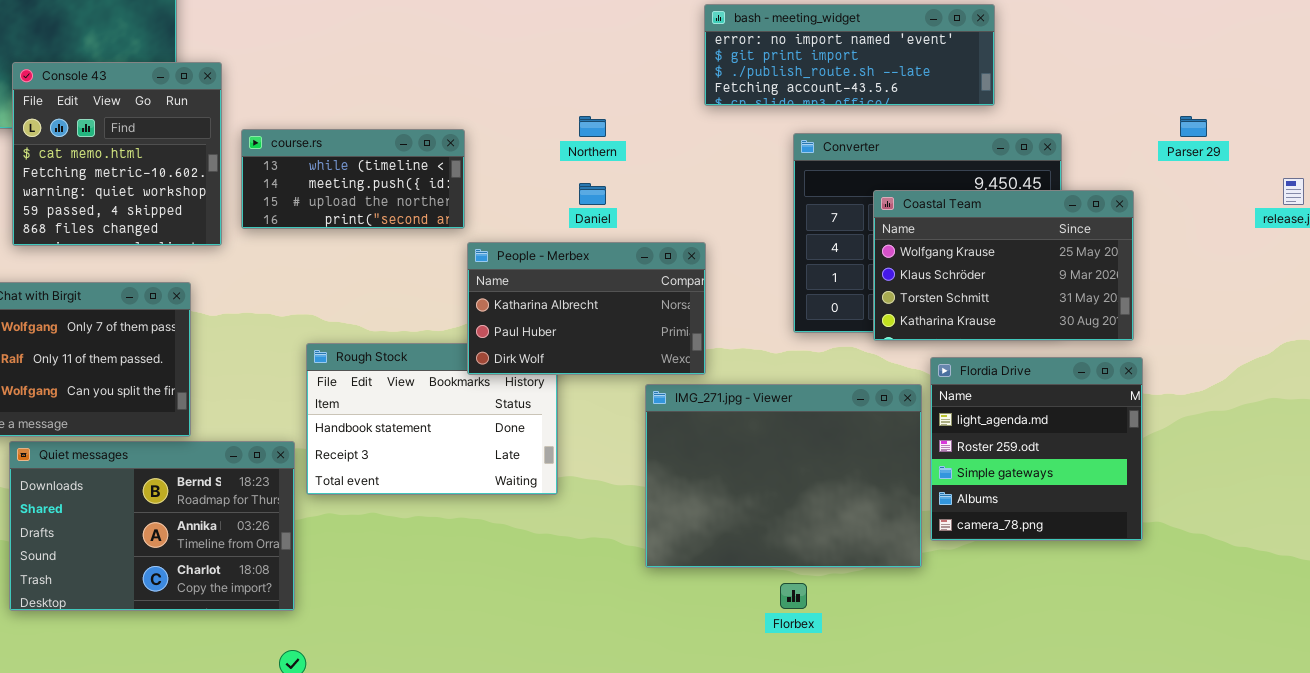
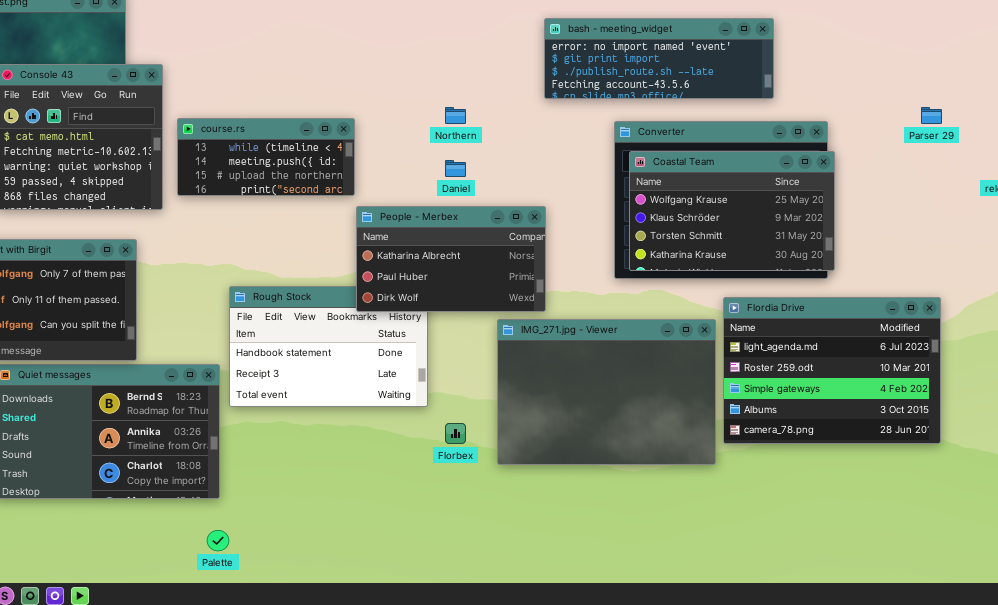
Coastal Team: [873,190,1134,341] -> [629,151,835,271], moved
Flordia Drive: [930,357,1143,541] -> [723,297,941,444], resized
Florbex: [780,583,807,609] -> [445,423,466,444], moved

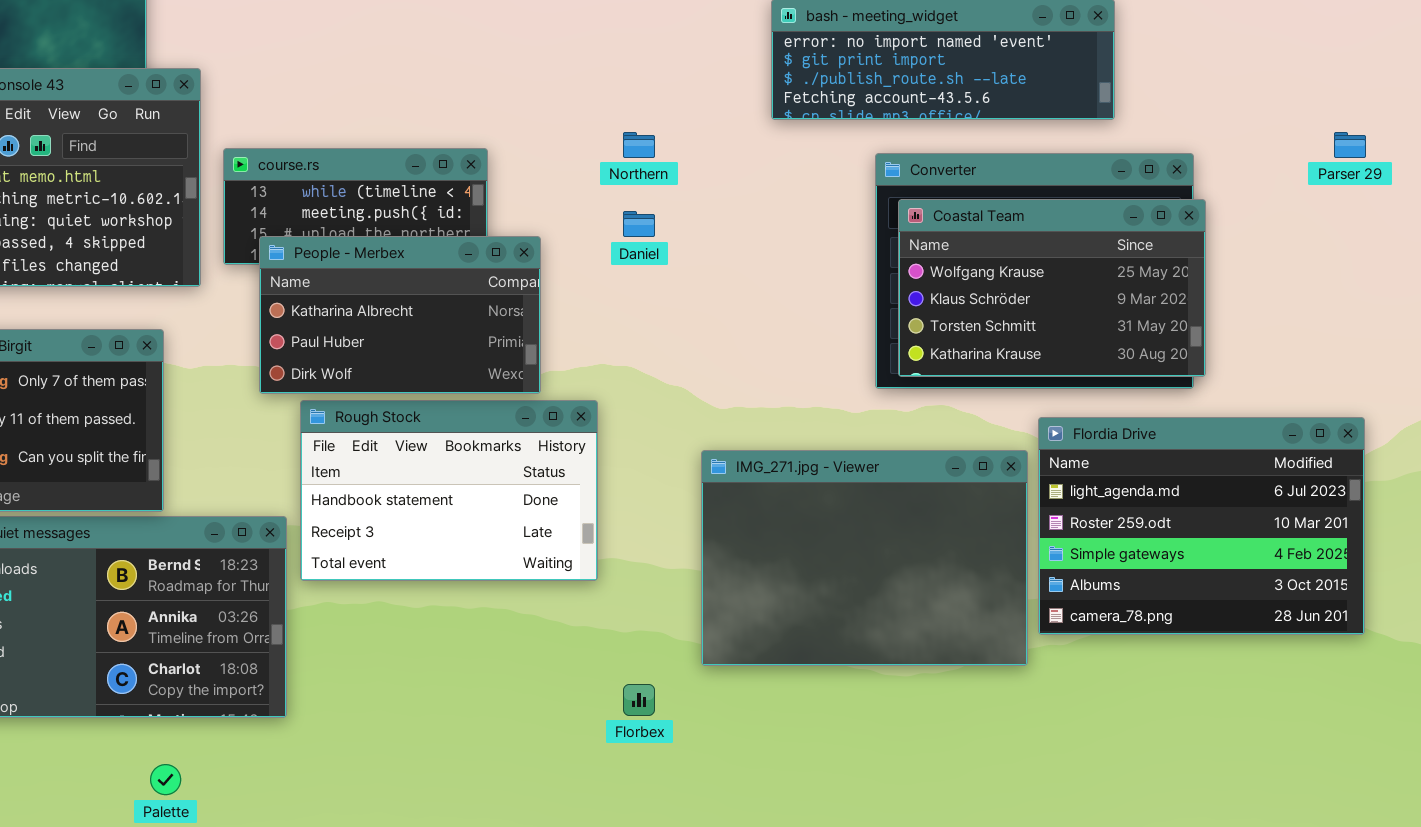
People - Merbex: [356,206,546,312] -> [259,236,541,394], moved
Florbex: [445,423,466,444] -> [623,684,655,716], moved
Palette: [207,530,229,551] -> [150,764,181,795], moved

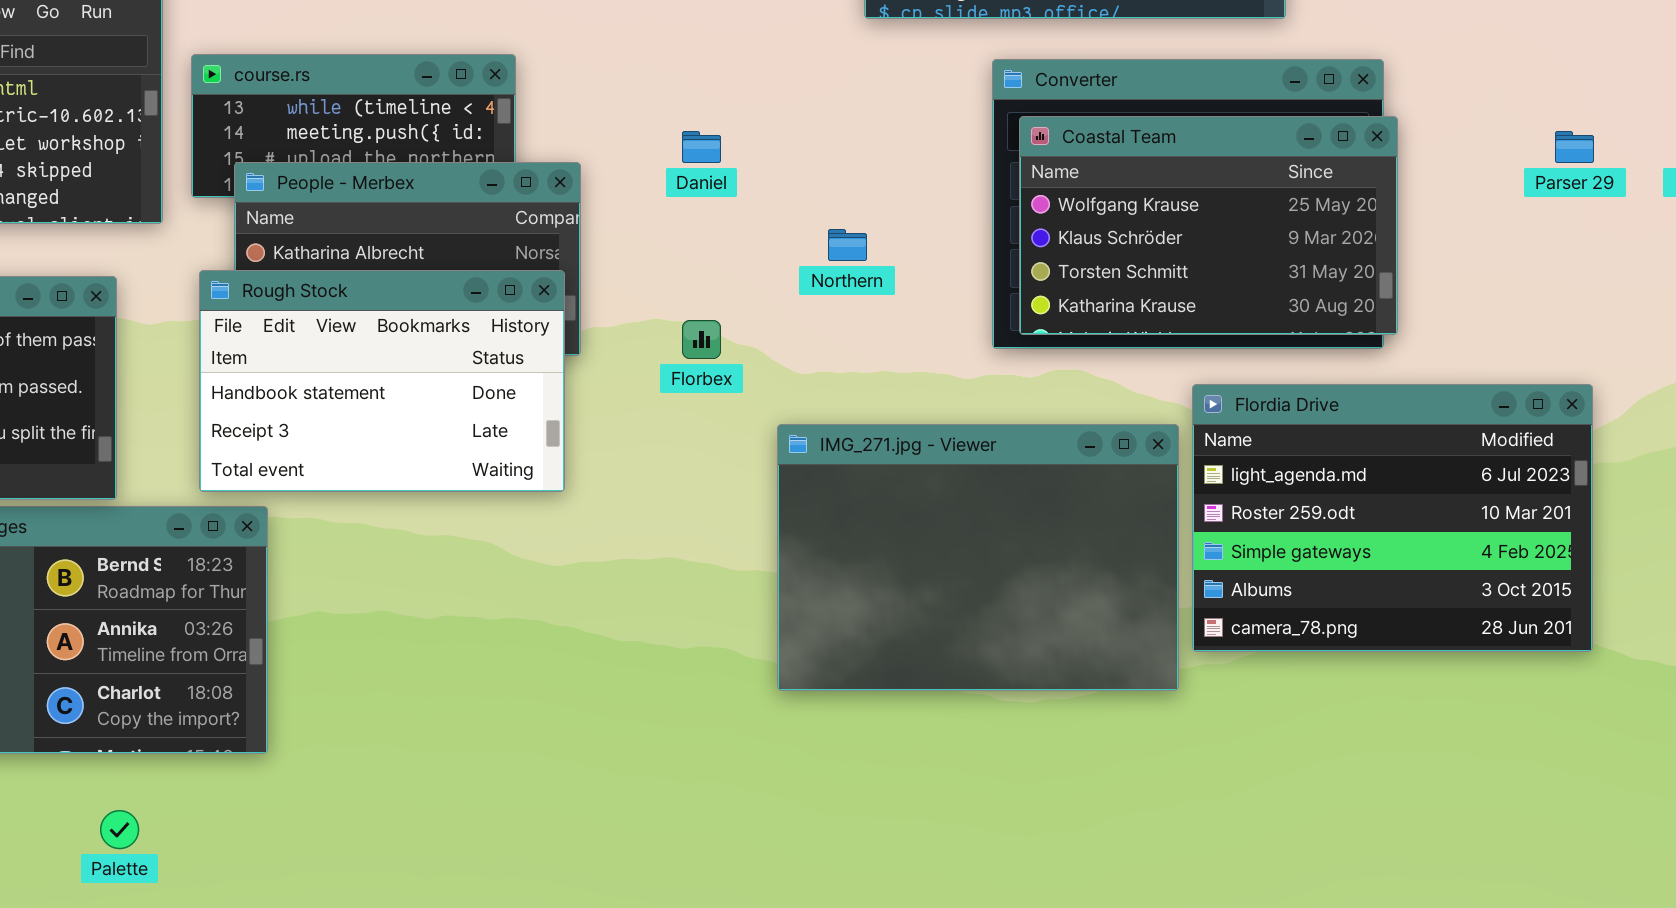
Northern: [623,132,655,158] -> [828,229,867,261], moved
Parser 29: [1334,132,1366,158] -> [1555,131,1594,163], moved
Rough Stock: [300,400,598,581] -> [199,270,565,492], moved
Florbex: [623,684,655,716] -> [682,320,721,359], moved

